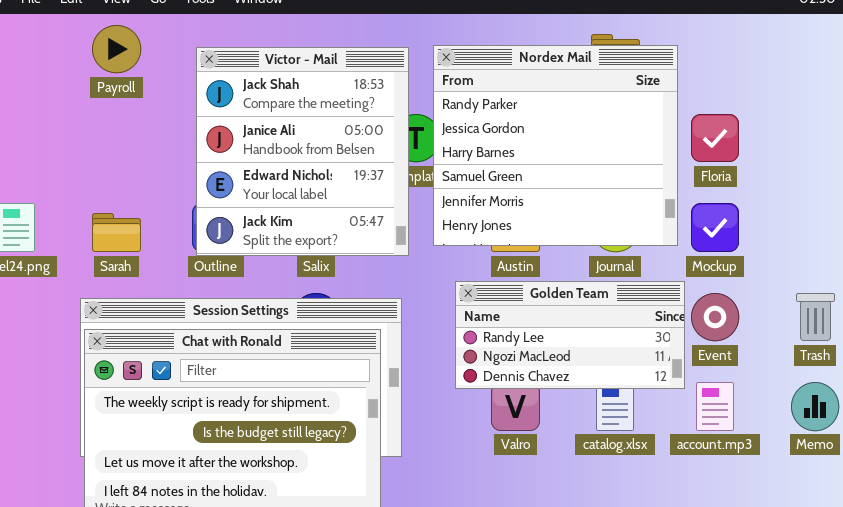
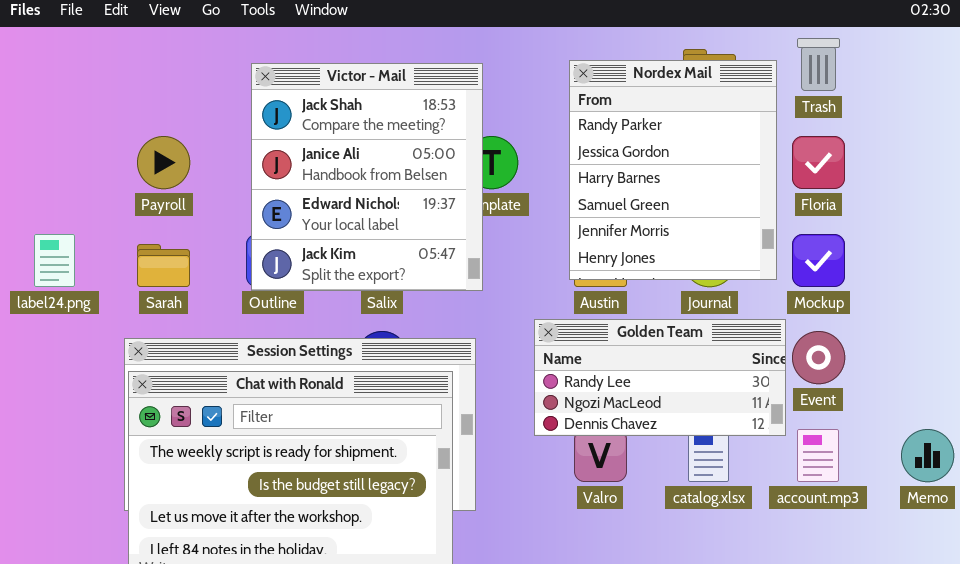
Payroll: [92,25,141,73] -> [137,136,190,189], moved
Nordex Mail: [433,45,678,246] -> [569,60,777,280], resized
Trash: [796,293,835,341] -> [797,38,840,91], moved

